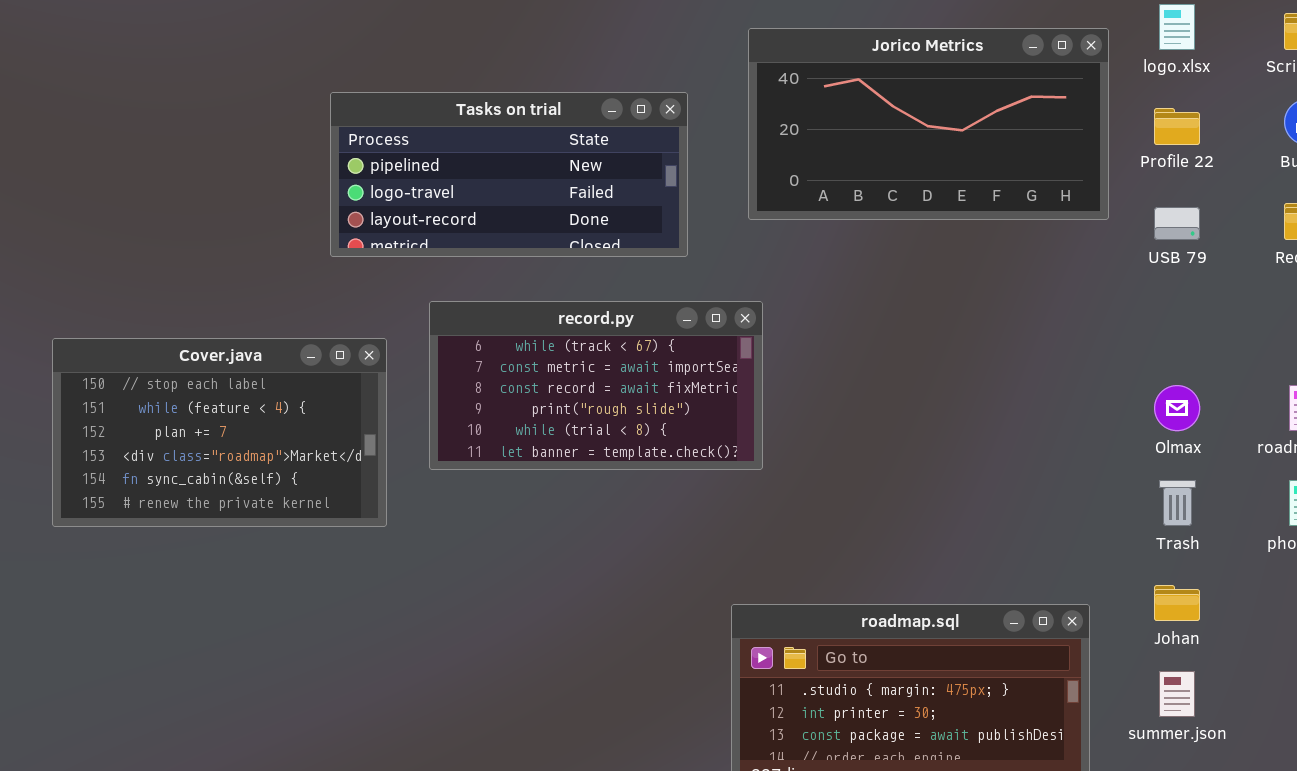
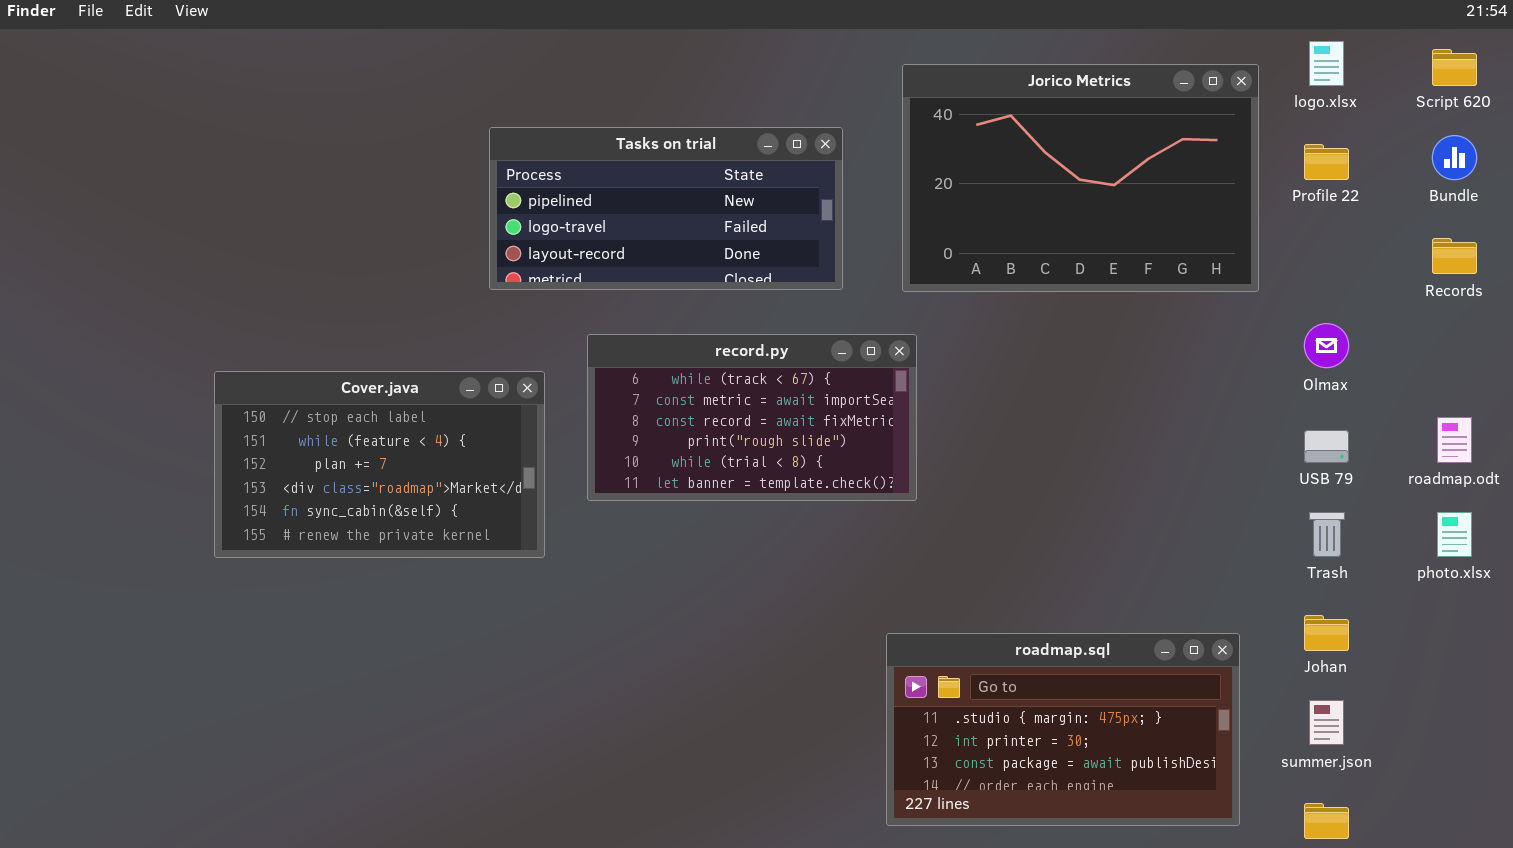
Jorico Metrics: [748,28,1109,220] -> [902,64,1259,292], resized
USB 79: [1154,207,1200,240] -> [1304,430,1349,463], moved
Olmax: [1154,385,1200,431] -> [1304,323,1349,368], moved

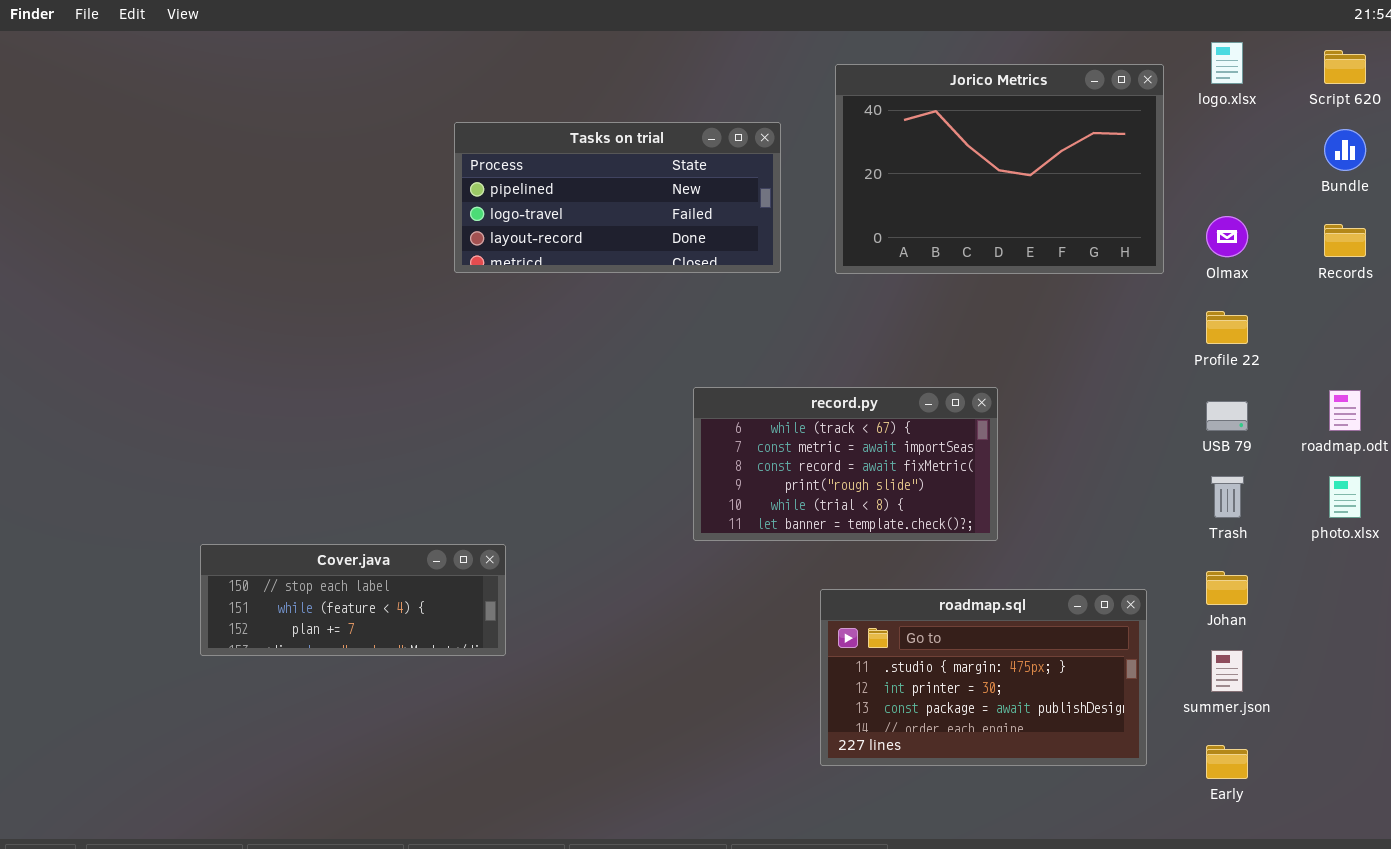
Profile 22: [1304,144,1349,180] -> [1206,311,1248,344], moved
Olmax: [1304,323,1349,368] -> [1206,216,1248,257], moved
record.py: [587,334,917,501] -> [693,387,998,541], moved
Cover.java: [214,371,545,558] -> [200,544,506,656], moved, resized

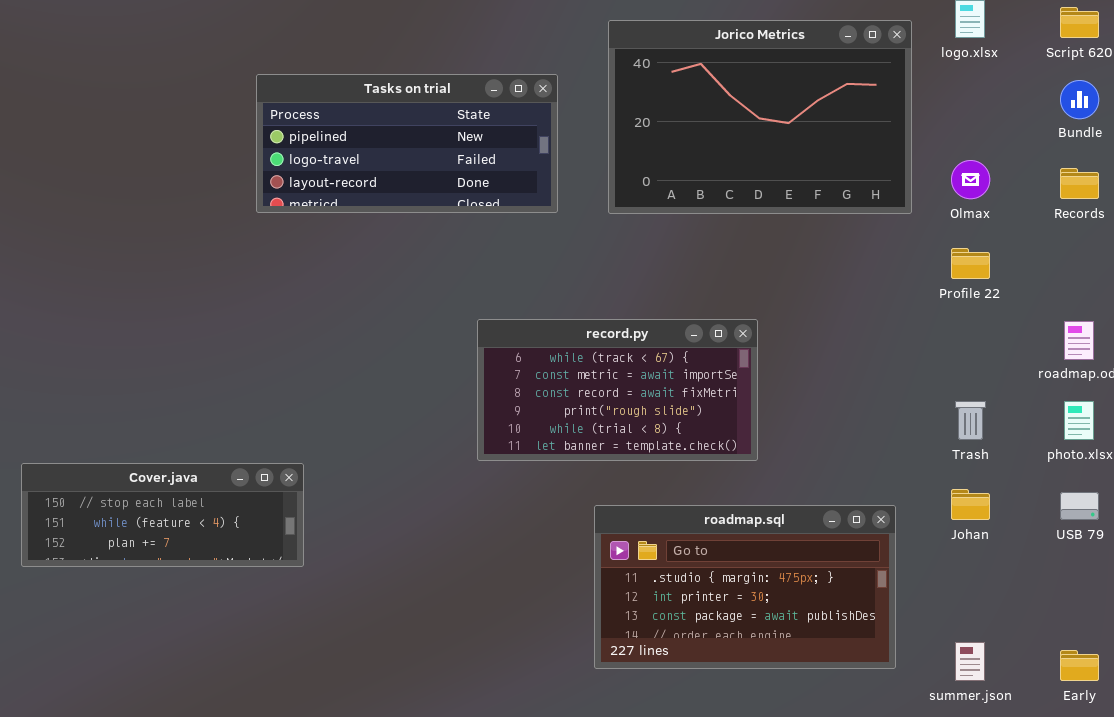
USB 79: [1206,401,1248,431] -> [1060,492,1099,520], moved
summer.json: [1211,650,1243,692] -> [955,642,985,681], moved
Early: [1206,745,1248,779] -> [1060,650,1099,681], moved

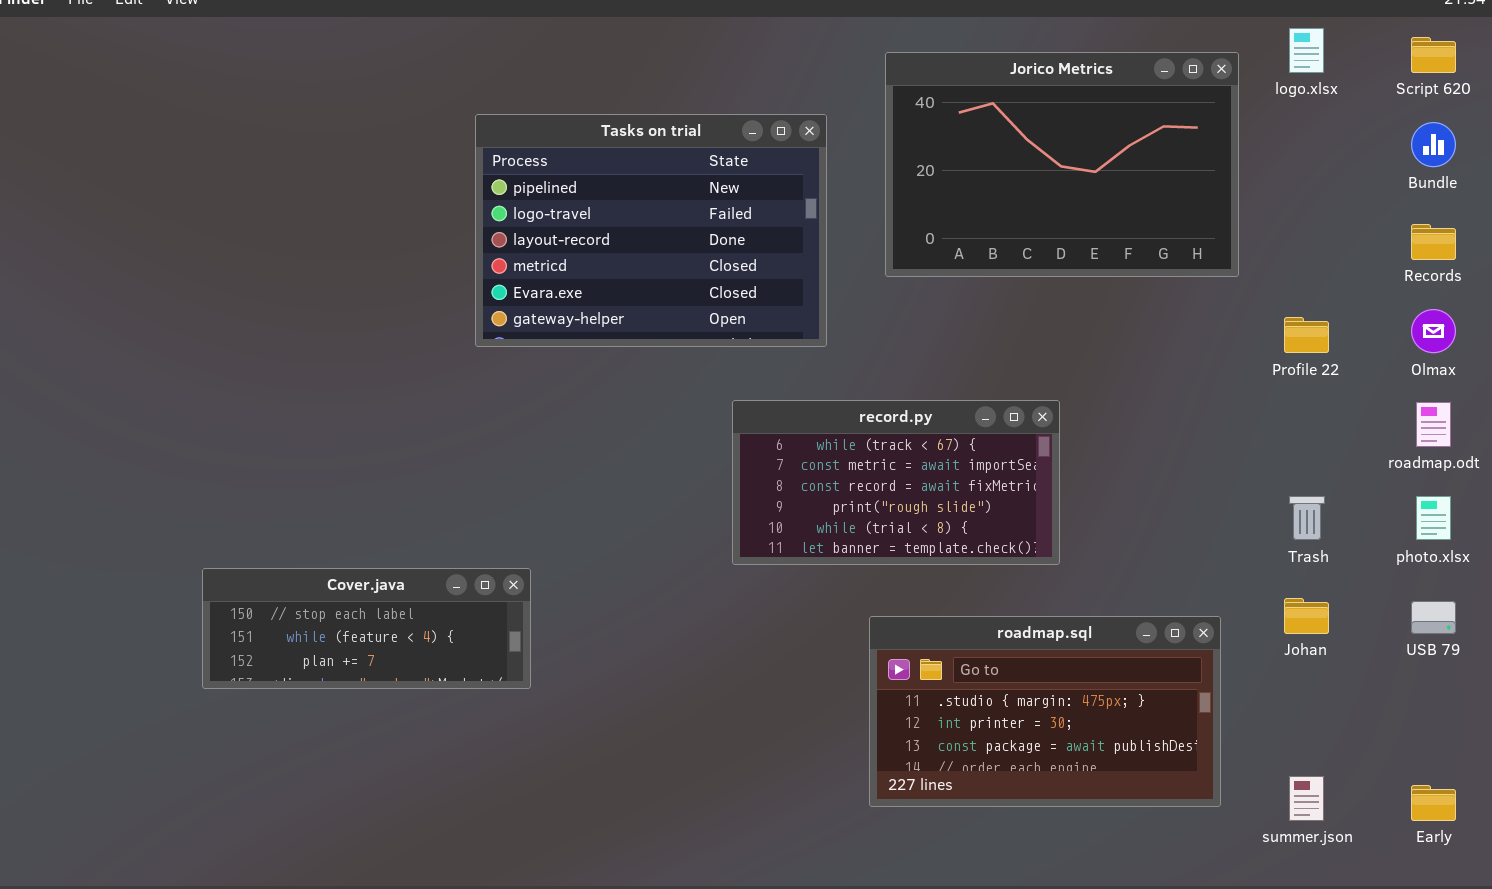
Tasks on trial: [256,74,558,213] -> [475,114,827,347], resized
Olmax: [951,160,990,199] -> [1411,309,1456,353], moved

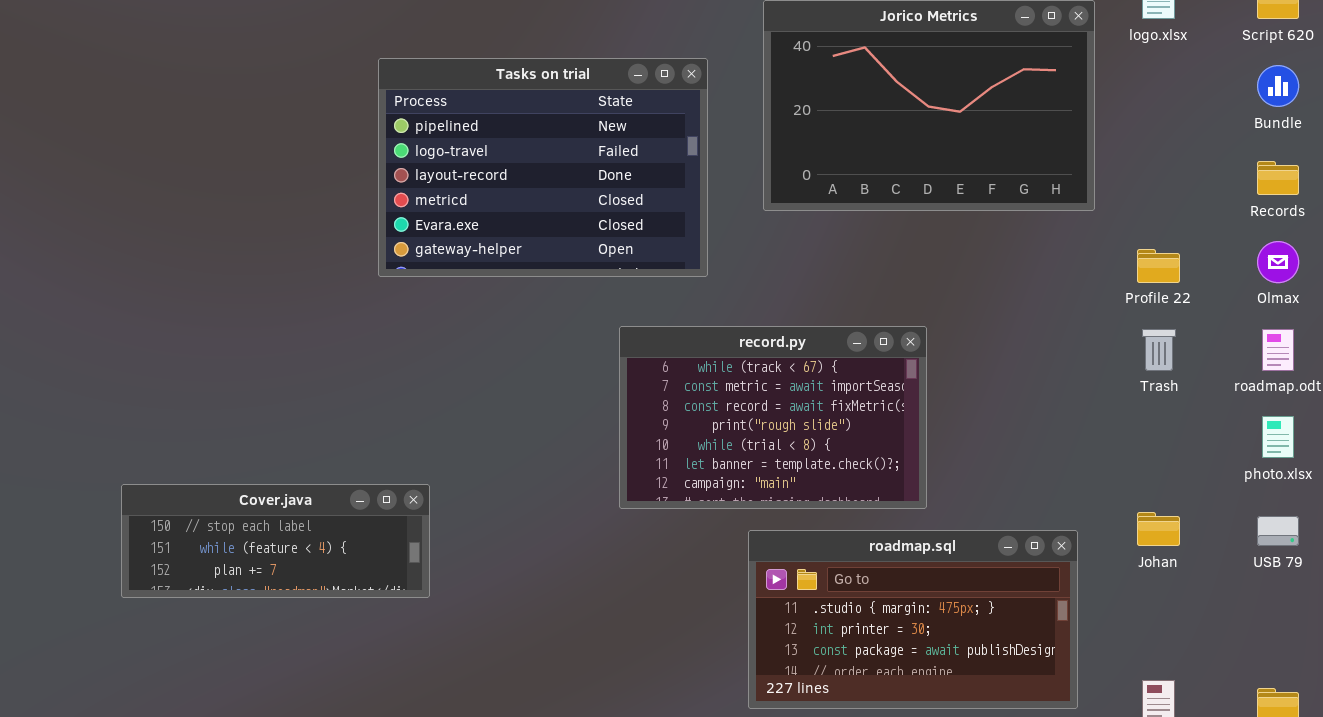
record.py: [732,400,1060,565] -> [619,326,927,509], resized
Trash: [1289,496,1325,540] -> [1142,329,1176,371], moved

